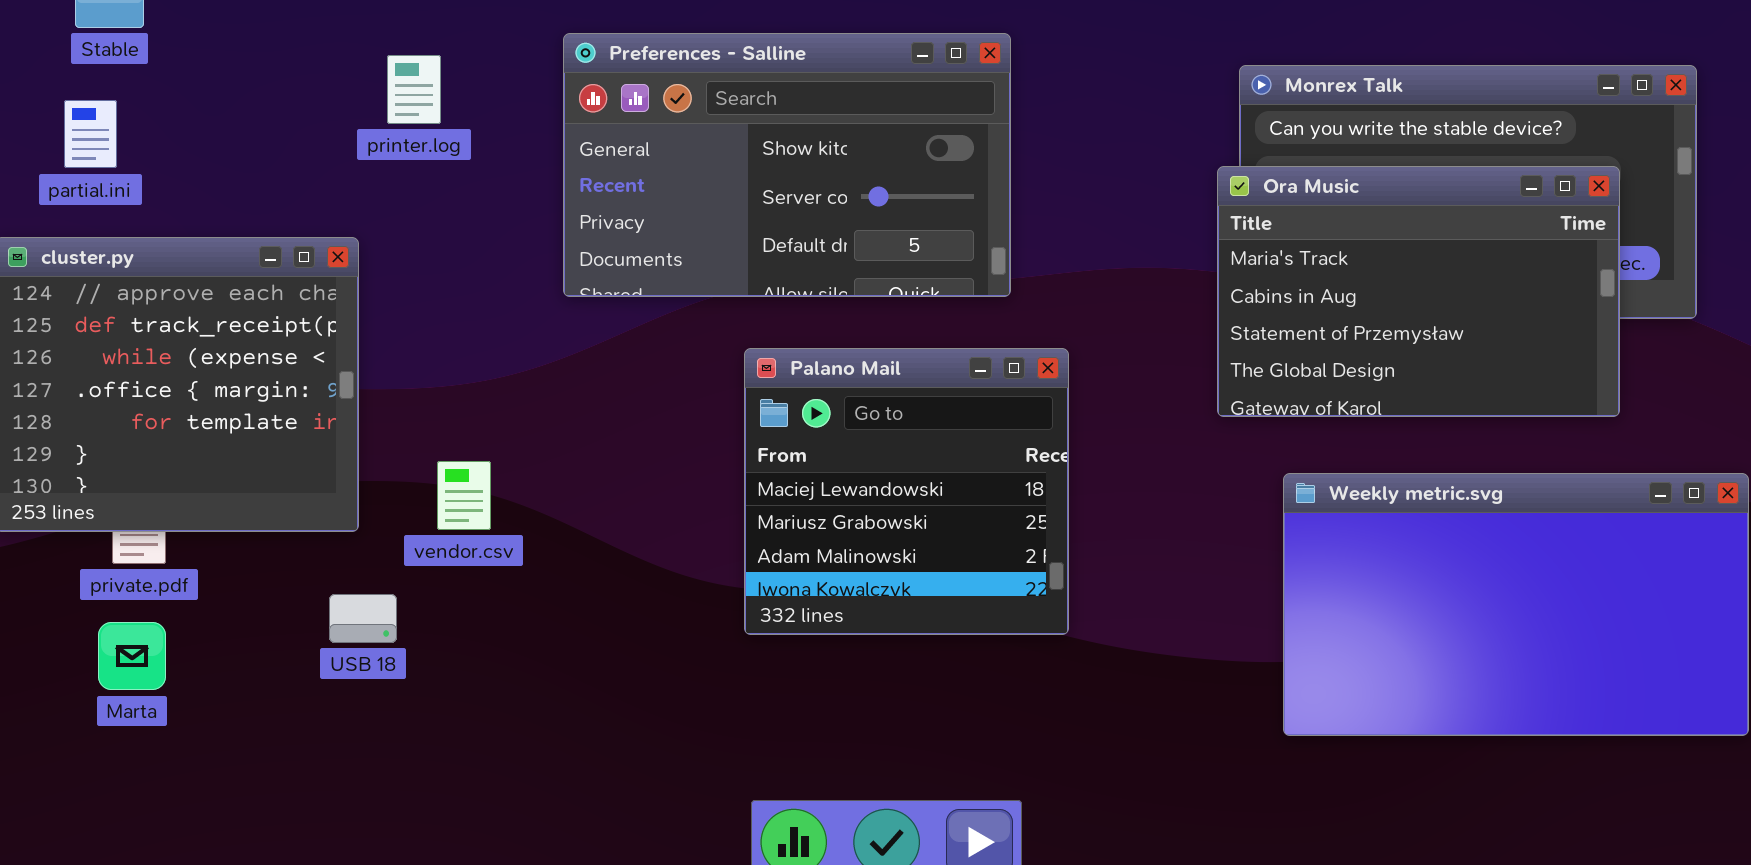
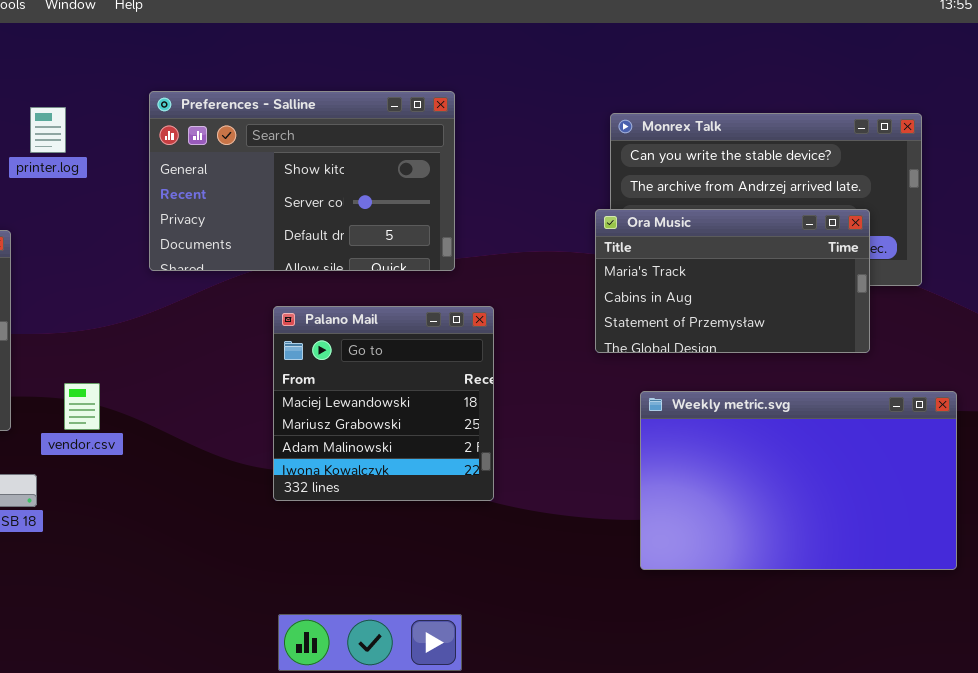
Ora Music: [1217,166,1620,417] -> [595,209,870,353], resized

